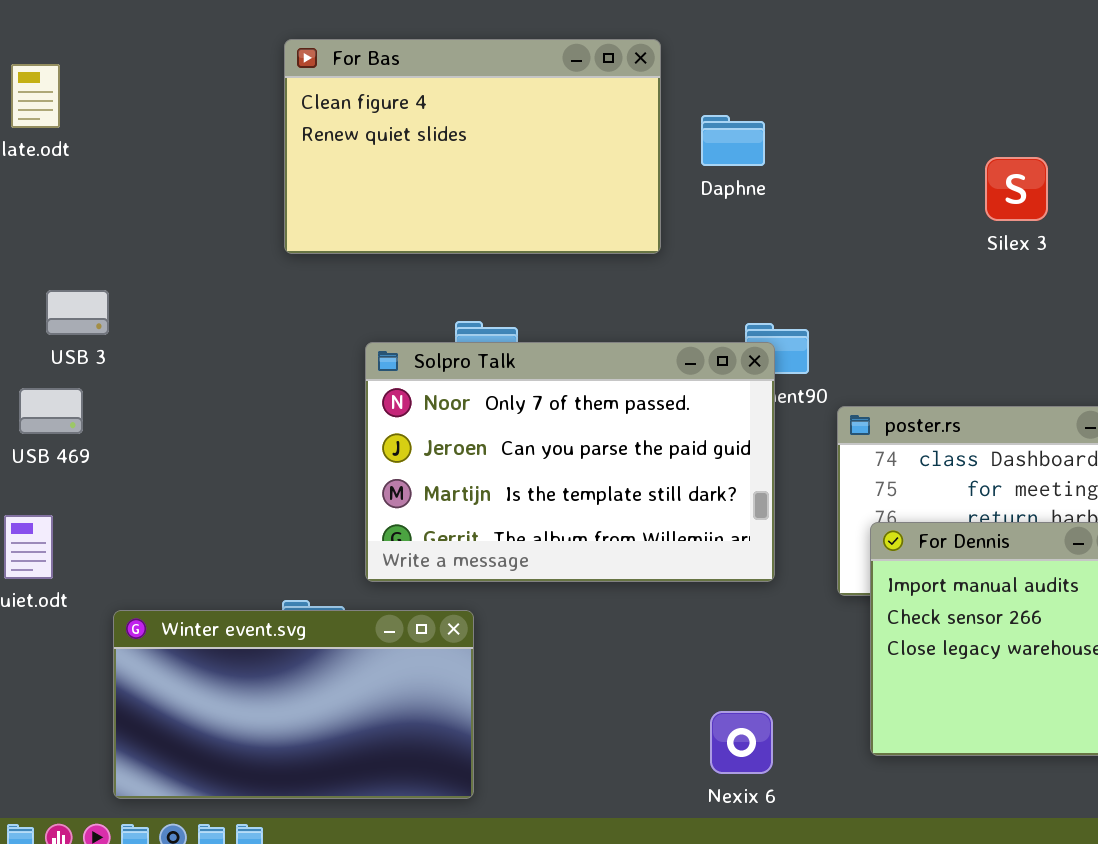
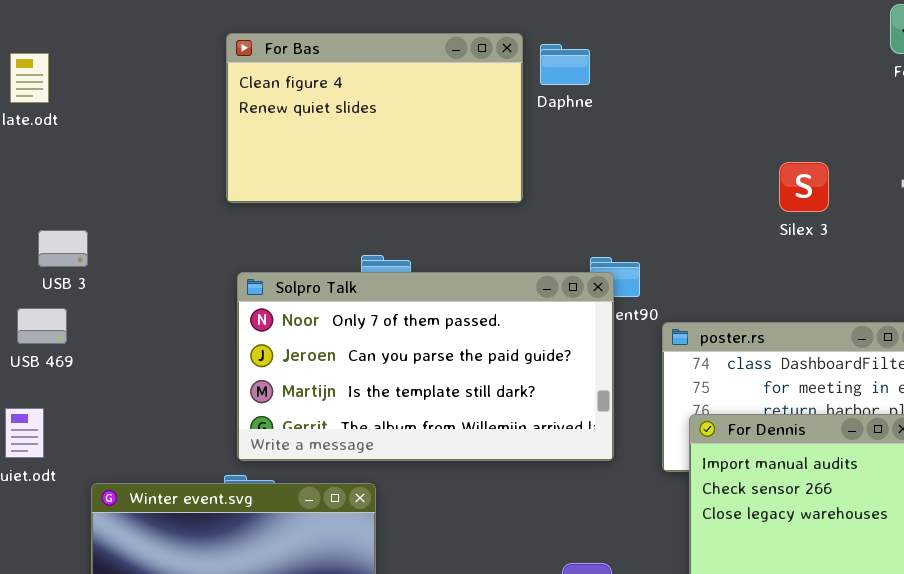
Daphne: [701,115,765,166] -> [540,44,590,85], moved
Silex 3: [985,157,1048,221] -> [779,162,829,212], moved
Solpro Talk: [365,342,775,582] -> [237,272,614,461], resized

